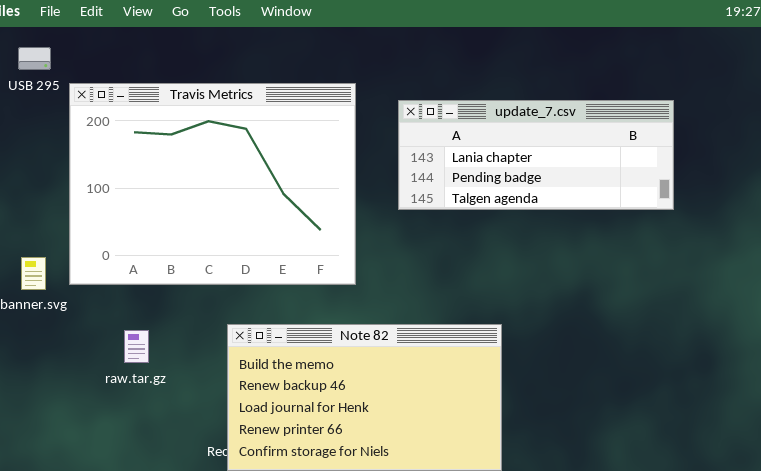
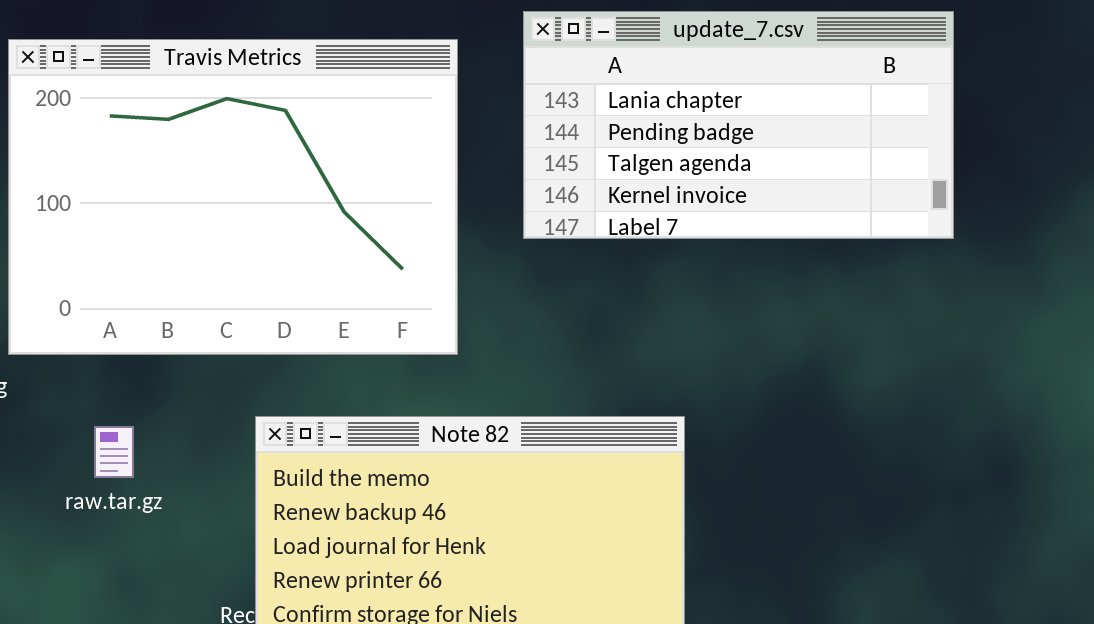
update_7.csv: [398,100,674,210] -> [523,11,954,239], resized

